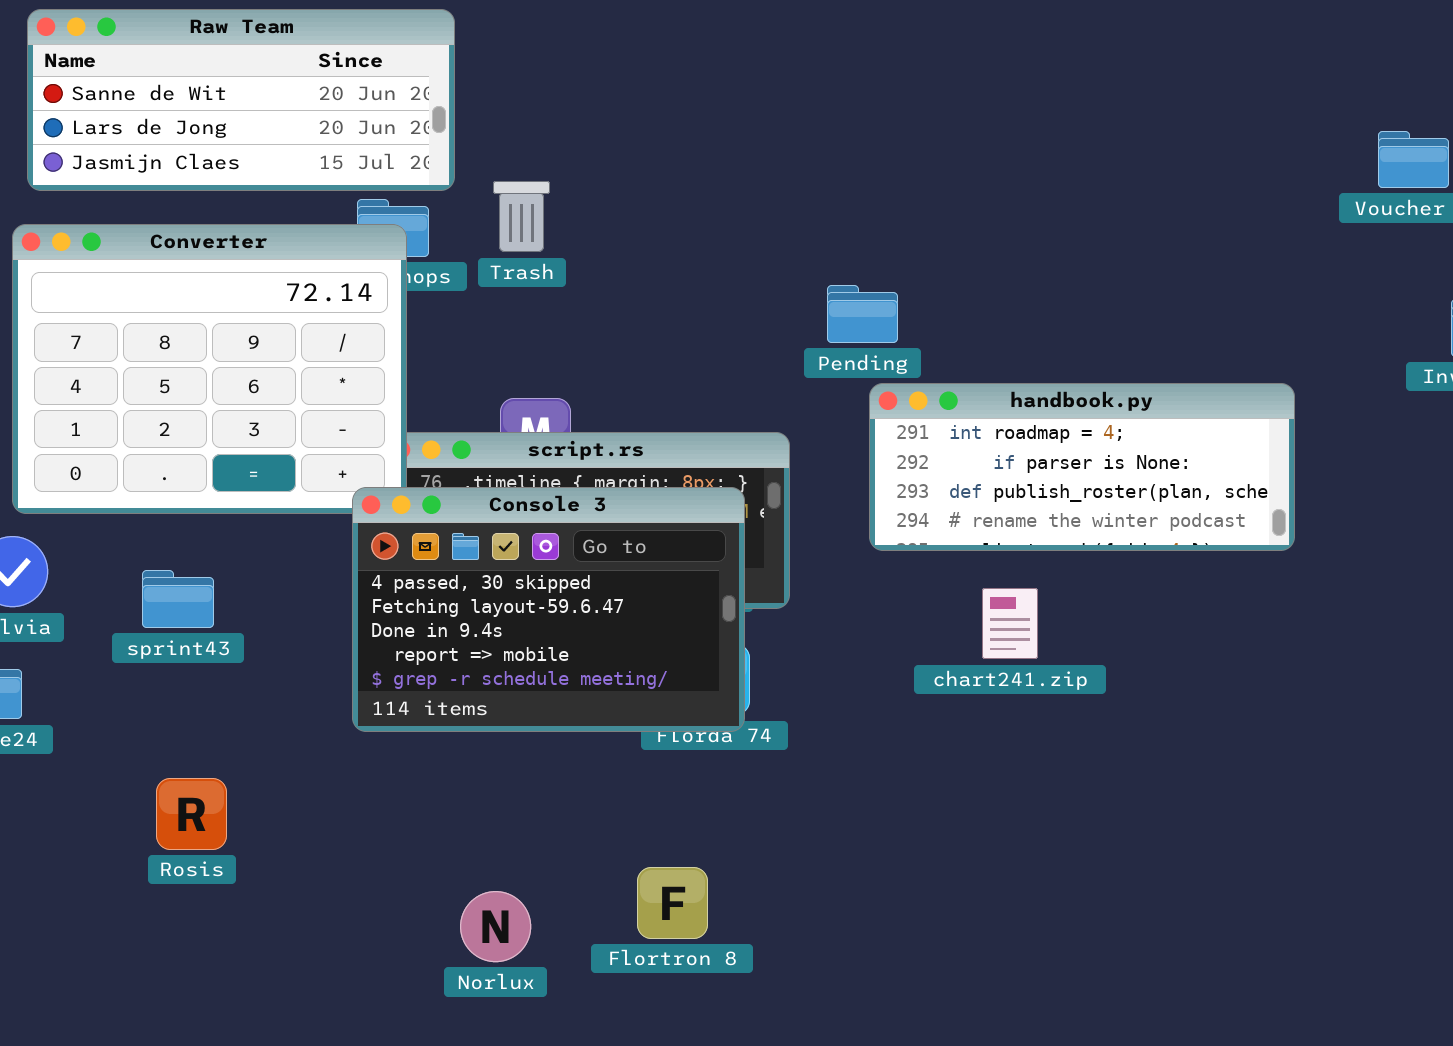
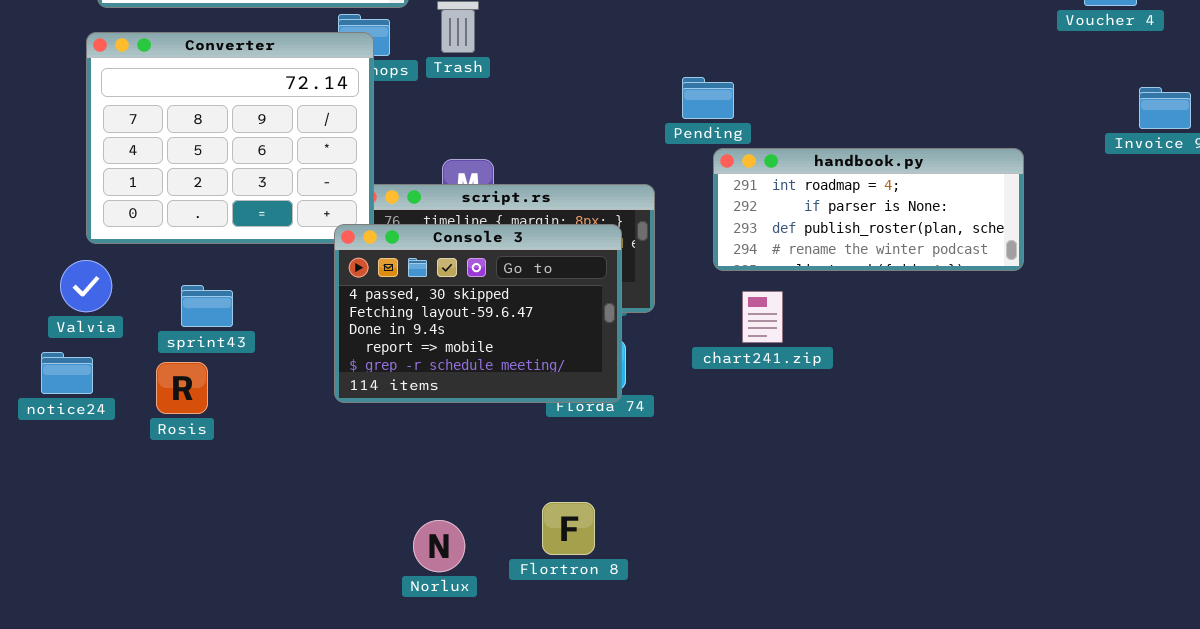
chart241.zip: [982,588,1038,659] -> [742,291,783,343], moved
Rosis: [156,778,227,850] -> [156,362,208,414], moved

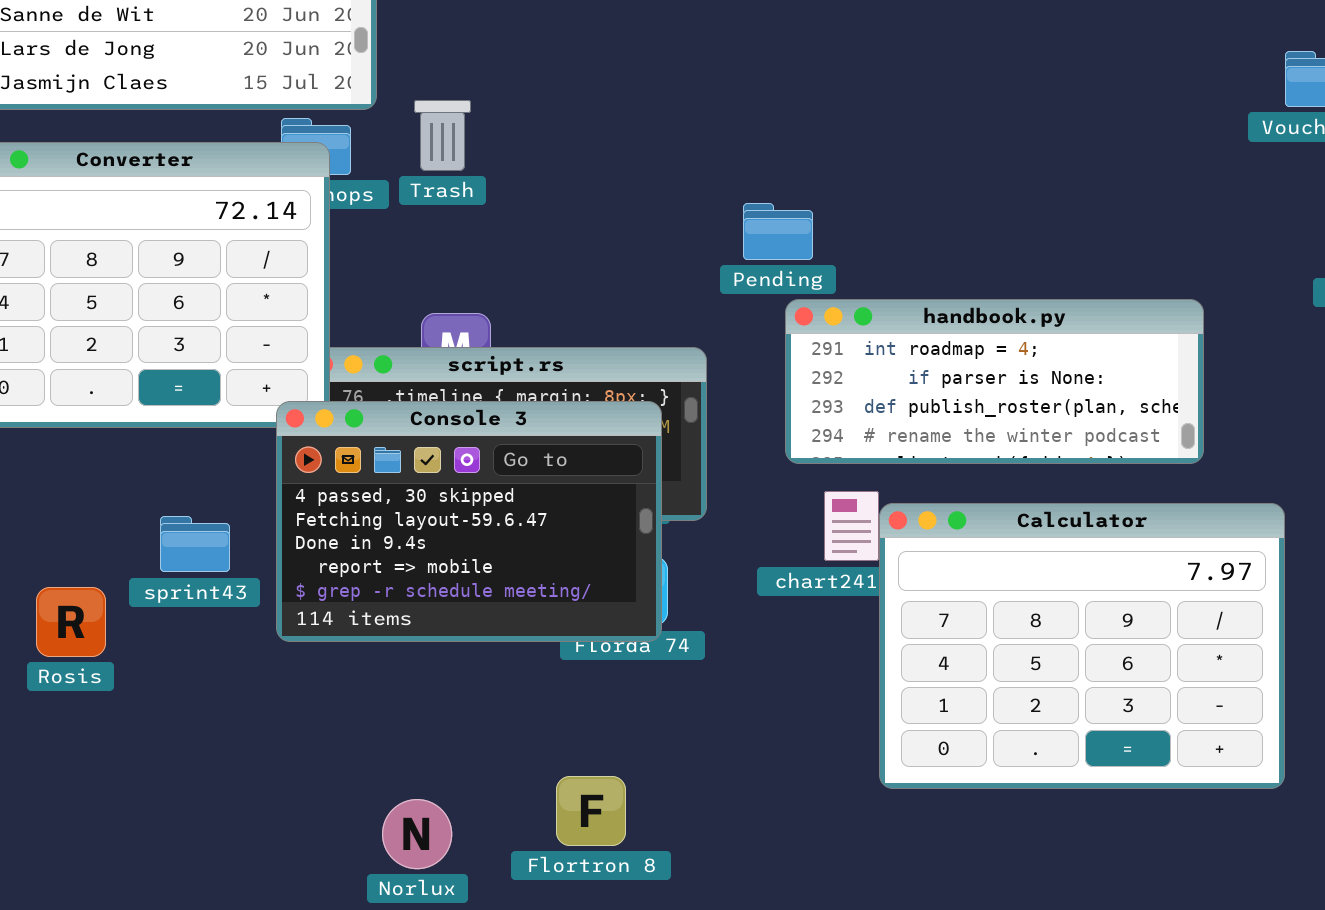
sprint43: [181,285,233,327] -> [160,516,230,572], moved
Calculator: none -> [879,503,1285,789], opened

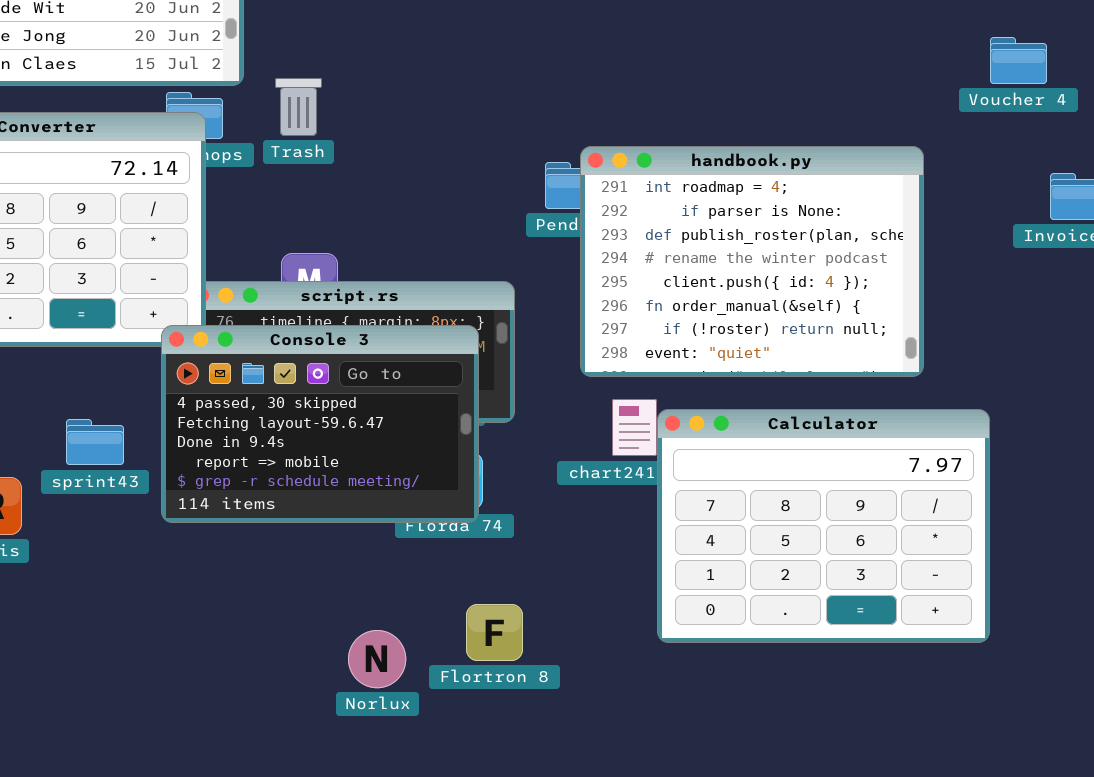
handbook.py: [785,299,1204,464] -> [580,146,924,377], resized
Flortron 8: [556,776,626,846] -> [466,604,523,661], moved
Norlux: [382,799,452,869] -> [348,630,406,688], moved

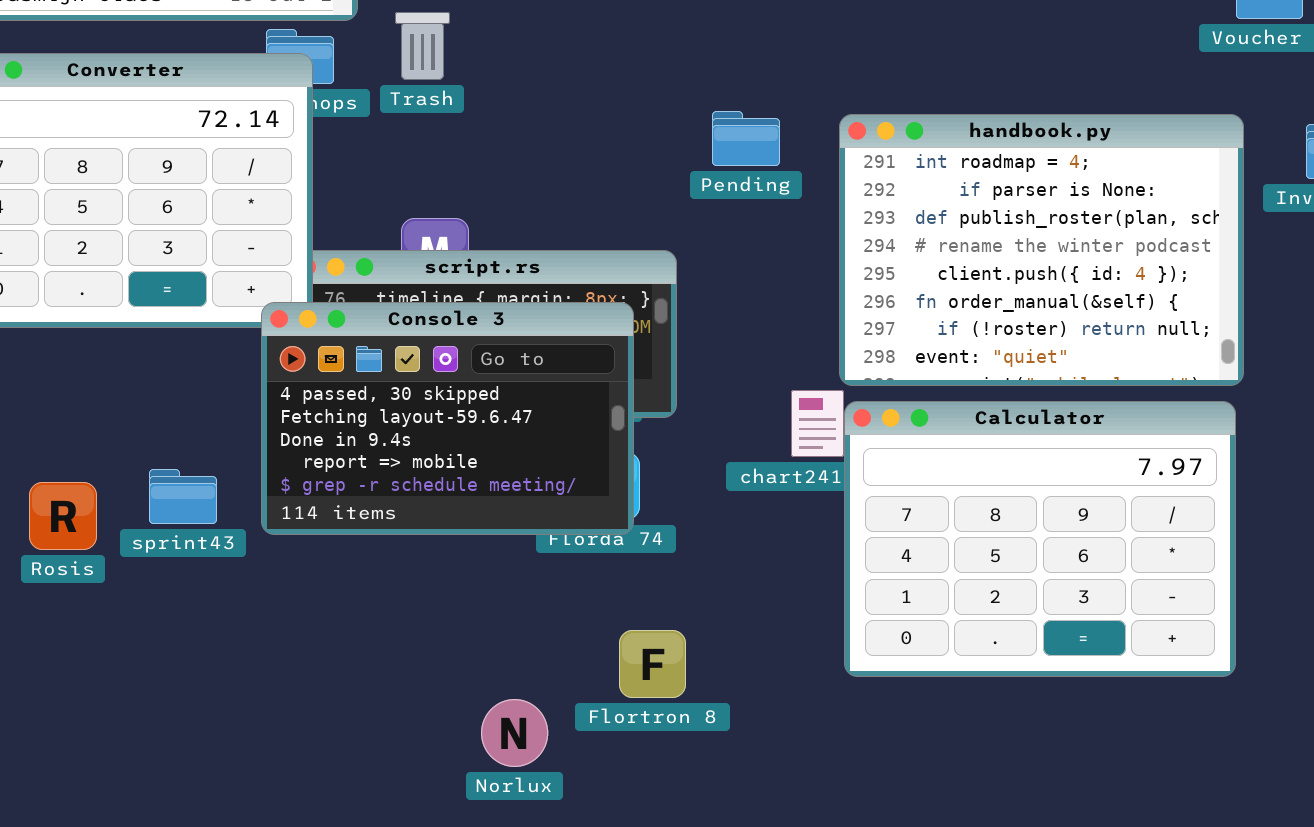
handbook.py: [580,146,924,377] -> [839,114,1244,386], moved
sprint43: [66,419,124,465] -> [149,469,217,524], moved
Norlux: [348,630,406,688] -> [481,699,548,767], moved

